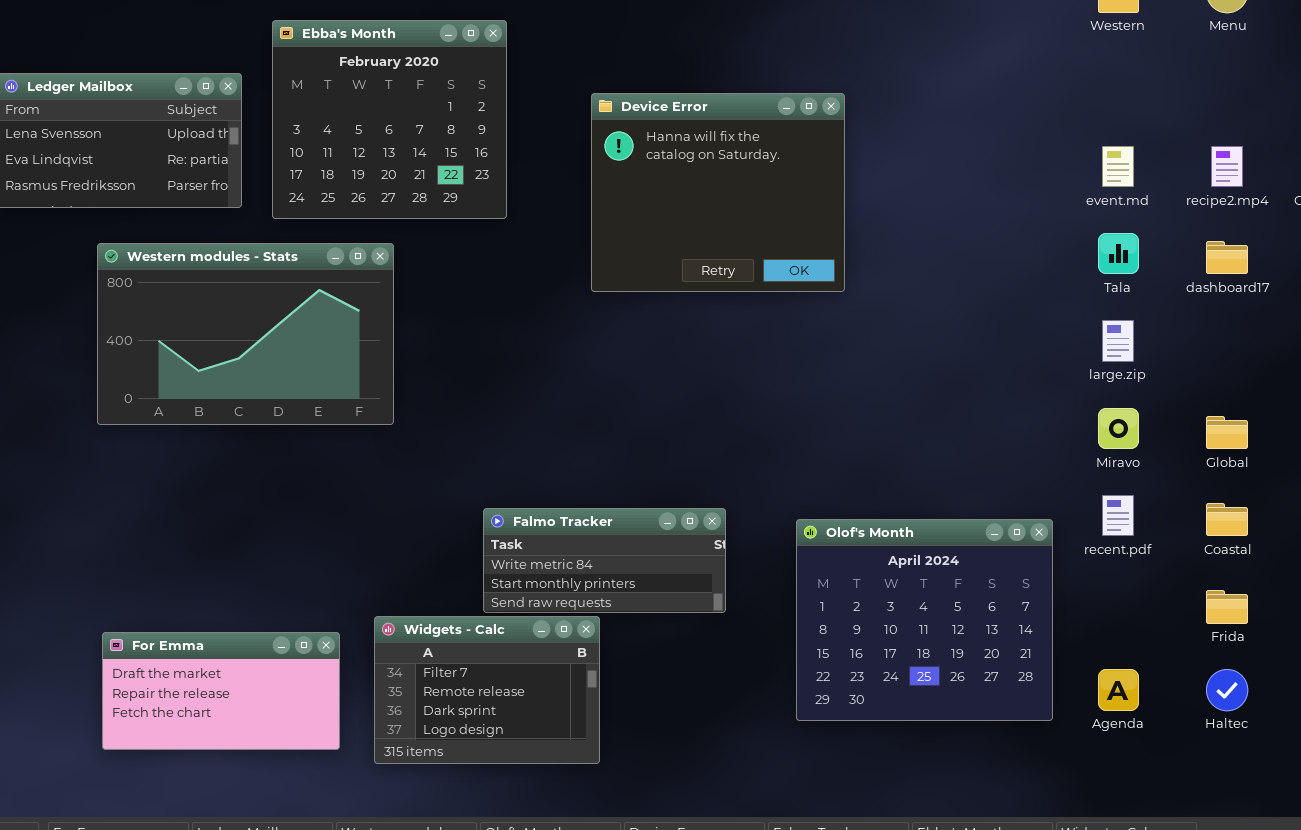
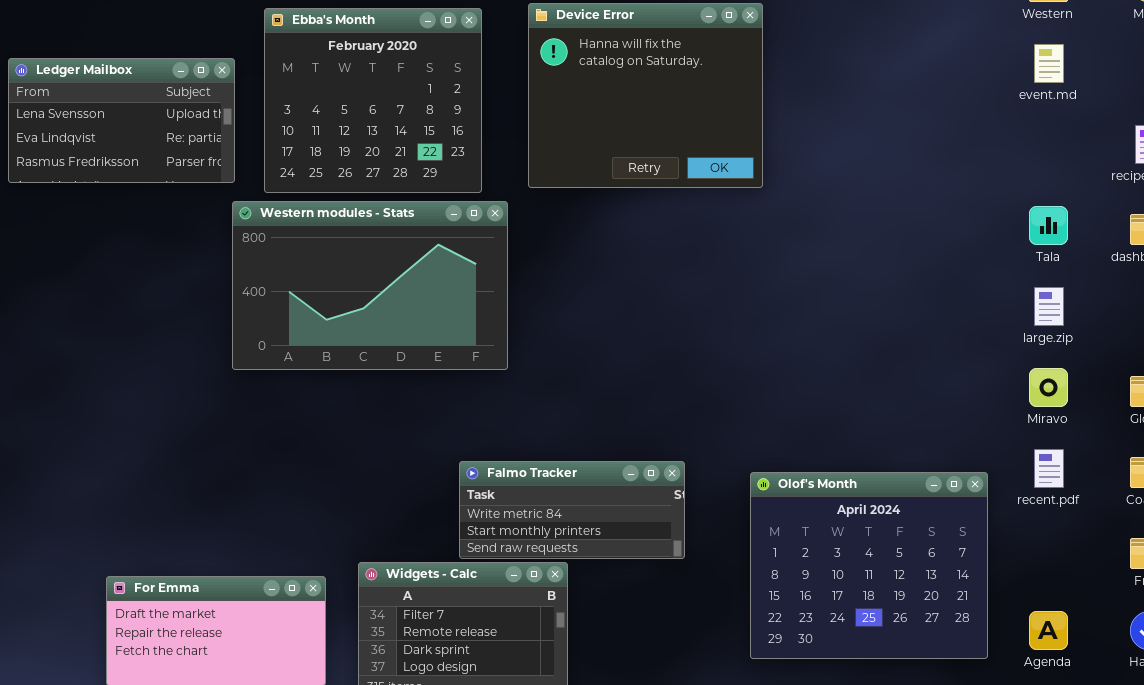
Device Error: [591,93,845,292] -> [528,3,763,188], moved
event.md: [1102,146,1134,187] -> [1034,44,1064,83], moved
Western modules - Stats: [97,243,394,425] -> [232,201,508,370], moved

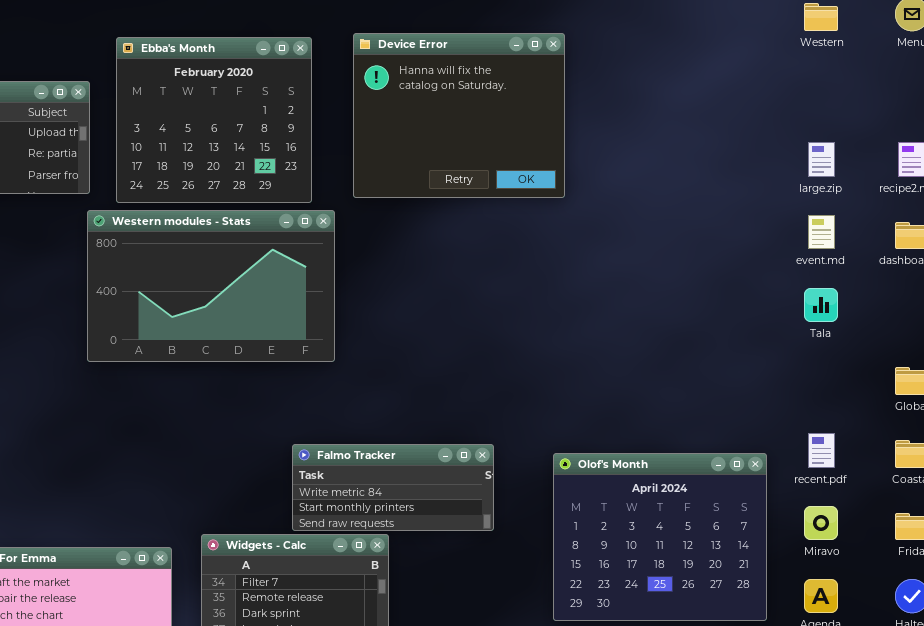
event.md: [1034,44,1064,83] -> [808,215,835,249], moved
Tala: [1029,206,1068,245] -> [804,288,838,322], moved
large.zip: [1034,287,1064,326] -> [808,142,835,177], moved
Miravo: [1029,368,1068,407] -> [804,506,838,540], moved

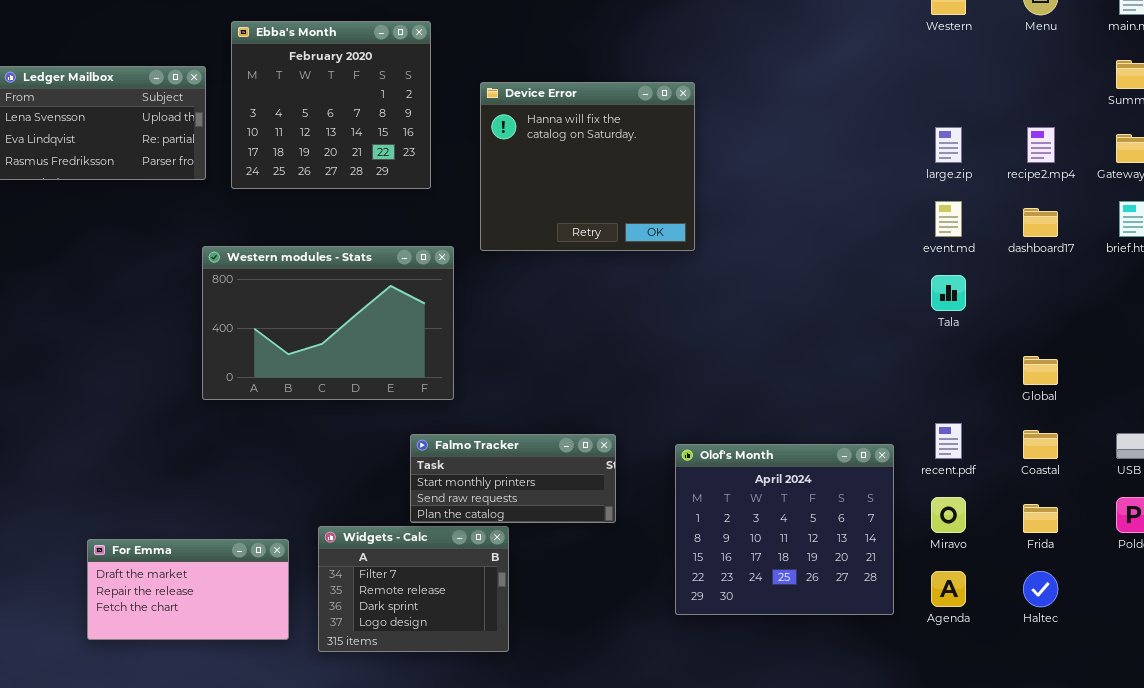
Device Error: [353,33,565,198] -> [480,82,695,251], moved
Western modules - Stats: [87,210,335,362] -> [202,246,454,400], moved
Falmo Tracker: [292,444,494,531] -> [410,434,616,523], scrolled down 1 row

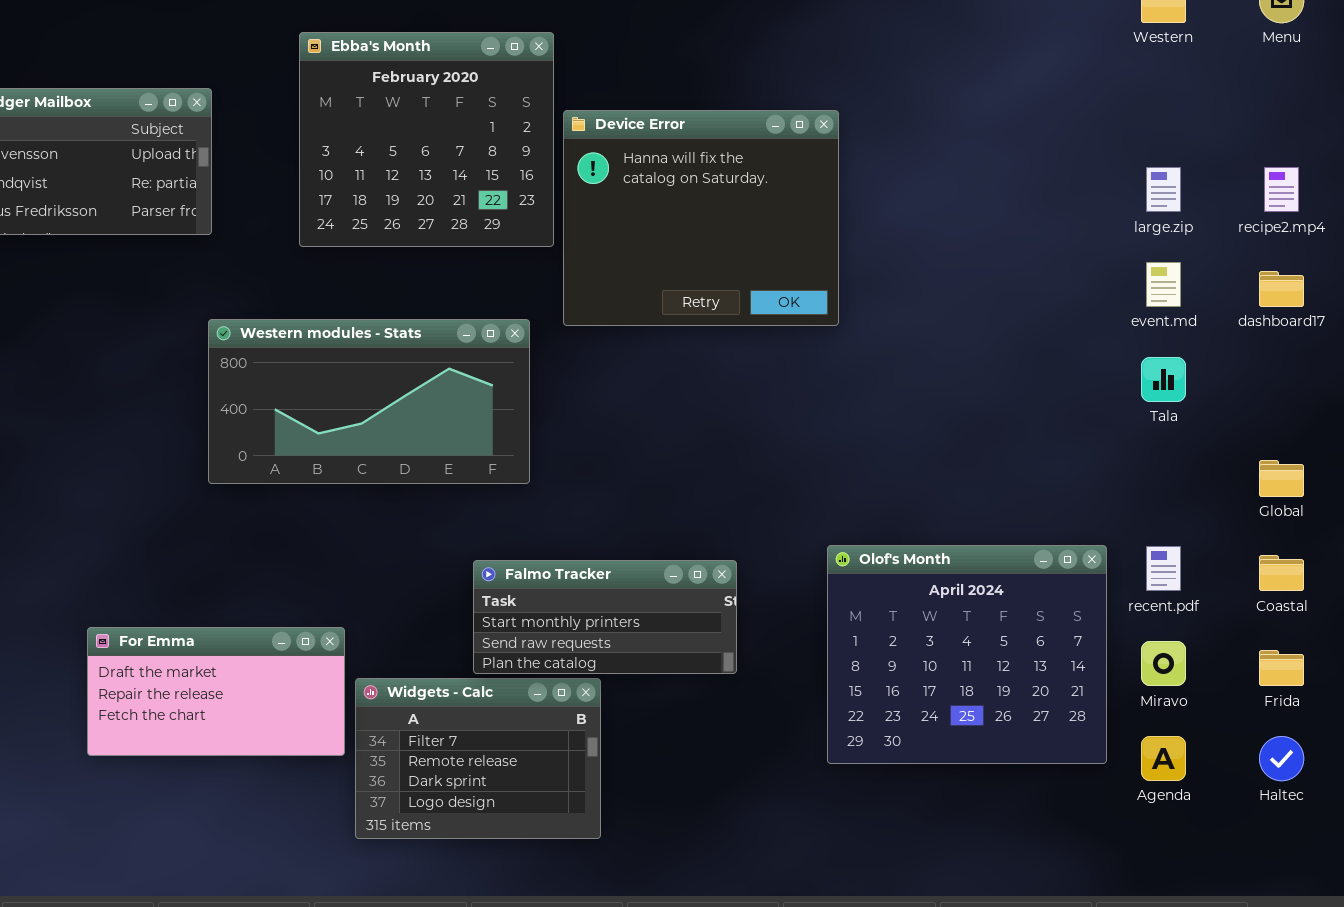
Ebba's Month: [231,21,431,189] -> [299,32,554,247], moved
Western modules - Stats: [202,246,454,400] -> [208,319,530,484], resized
Olof's Month: [675,444,894,615] -> [827,545,1107,764], moved
For Emma: [87,539,289,640] -> [87,627,345,756], moved

